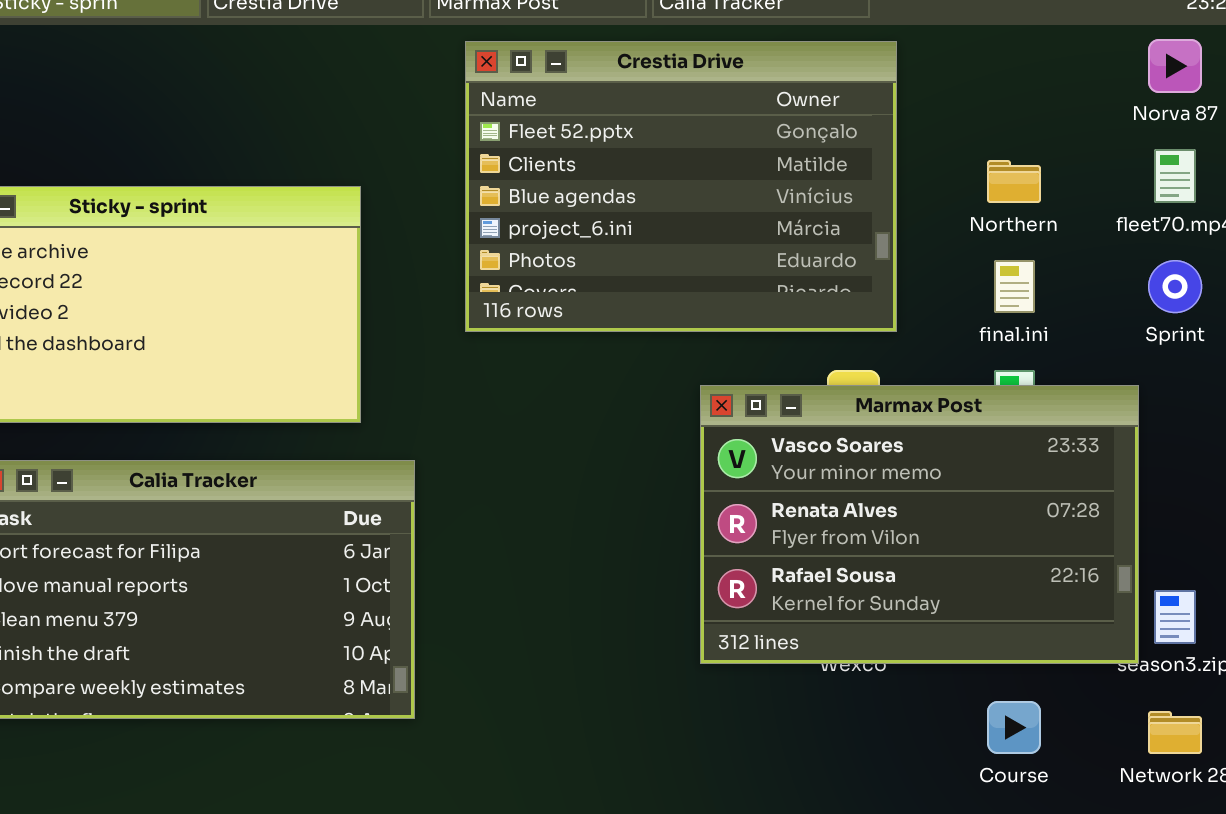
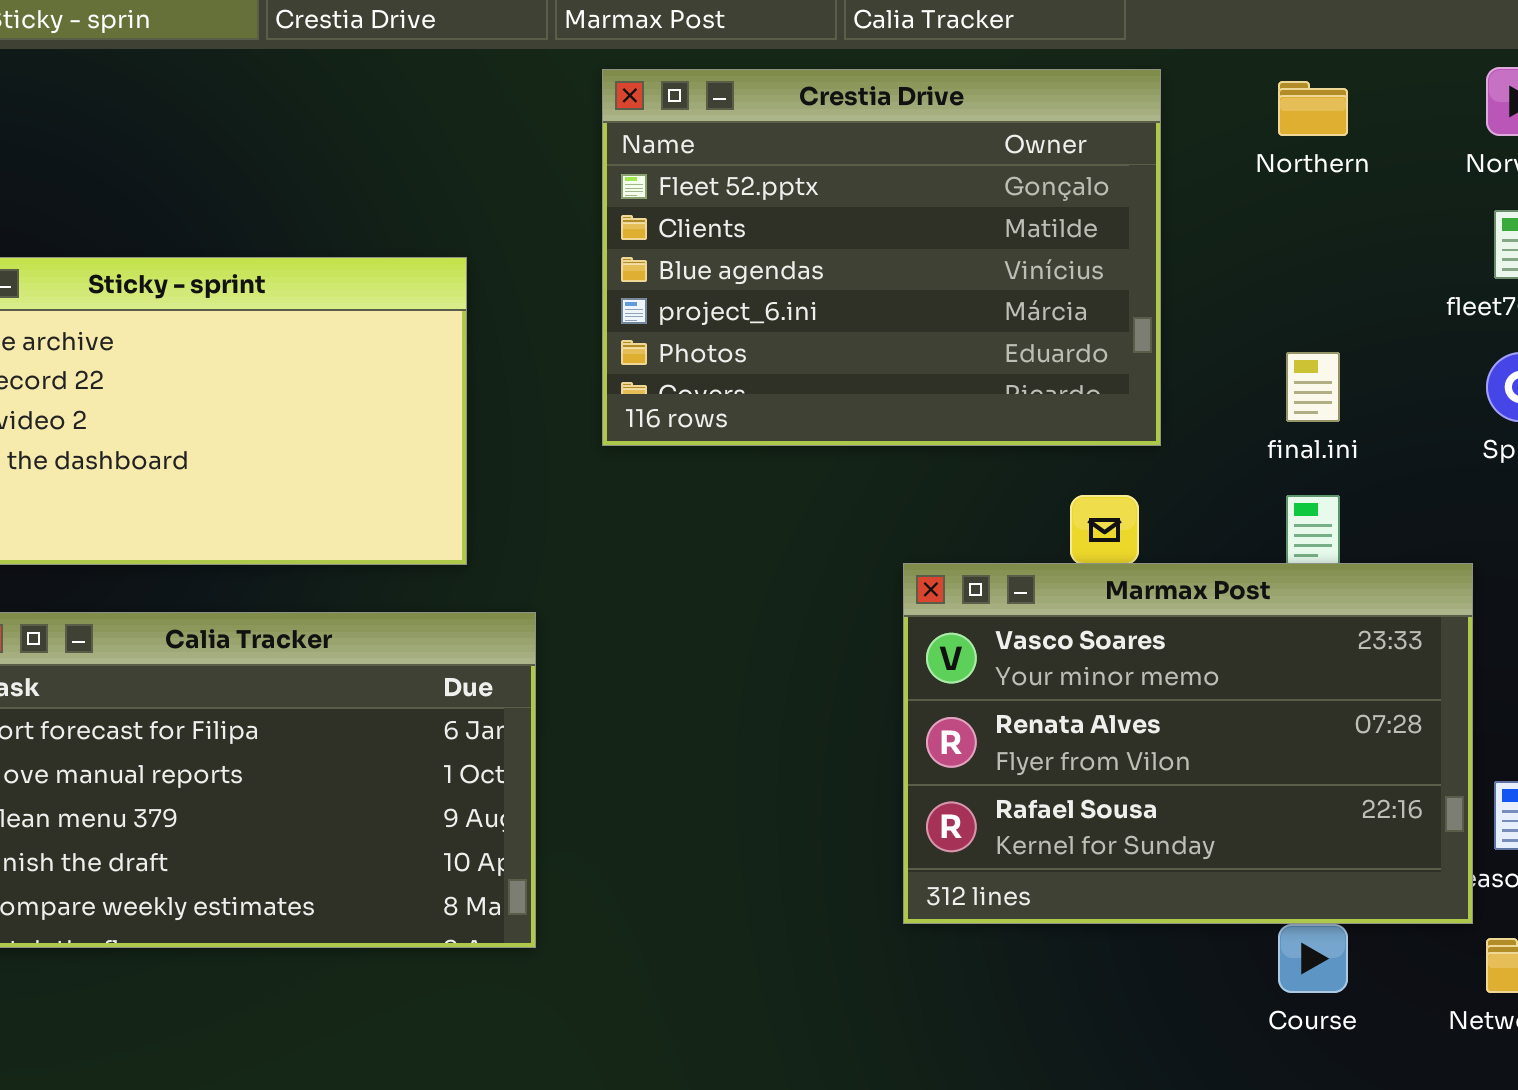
Northern: [987,160,1041,203] -> [1278,81,1348,136], moved
Marmax Post: [700,385,1139,664] -> [903,563,1473,924], moved

